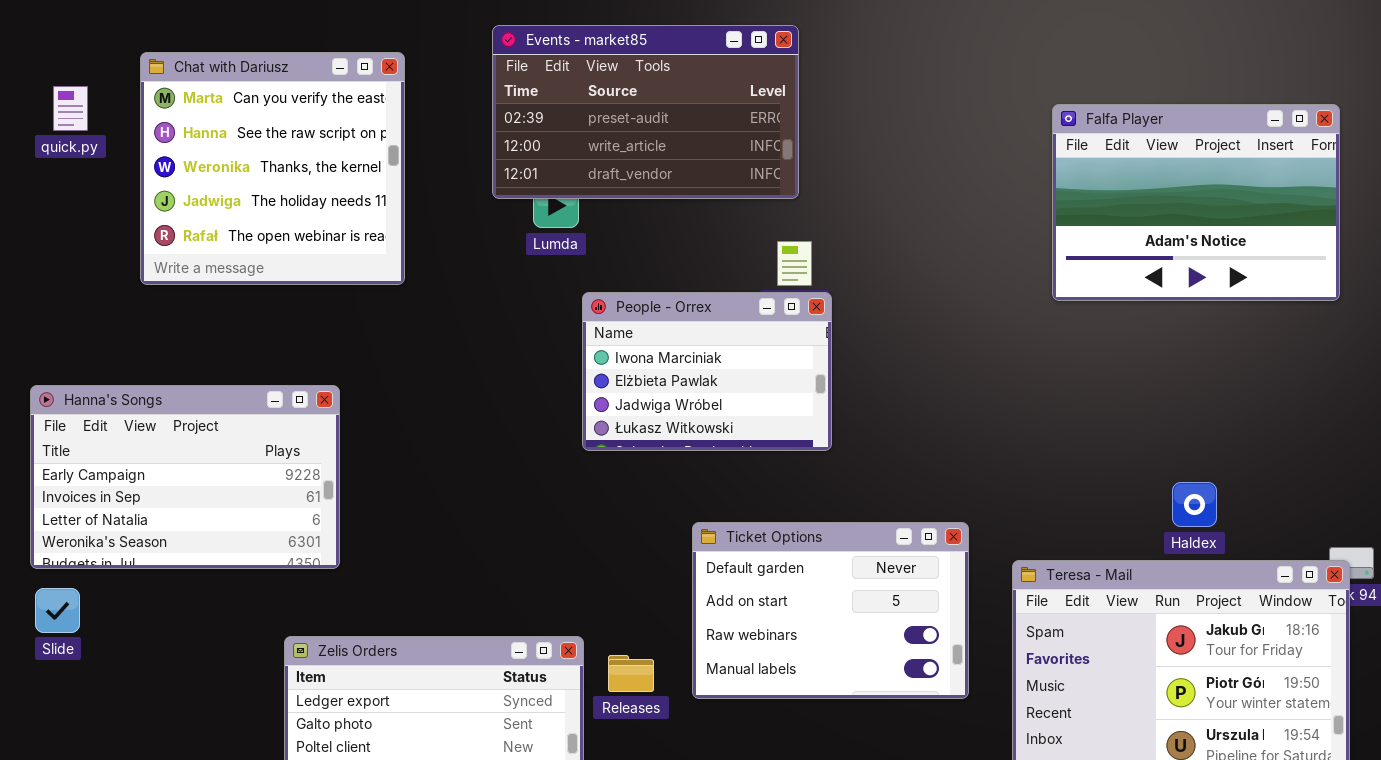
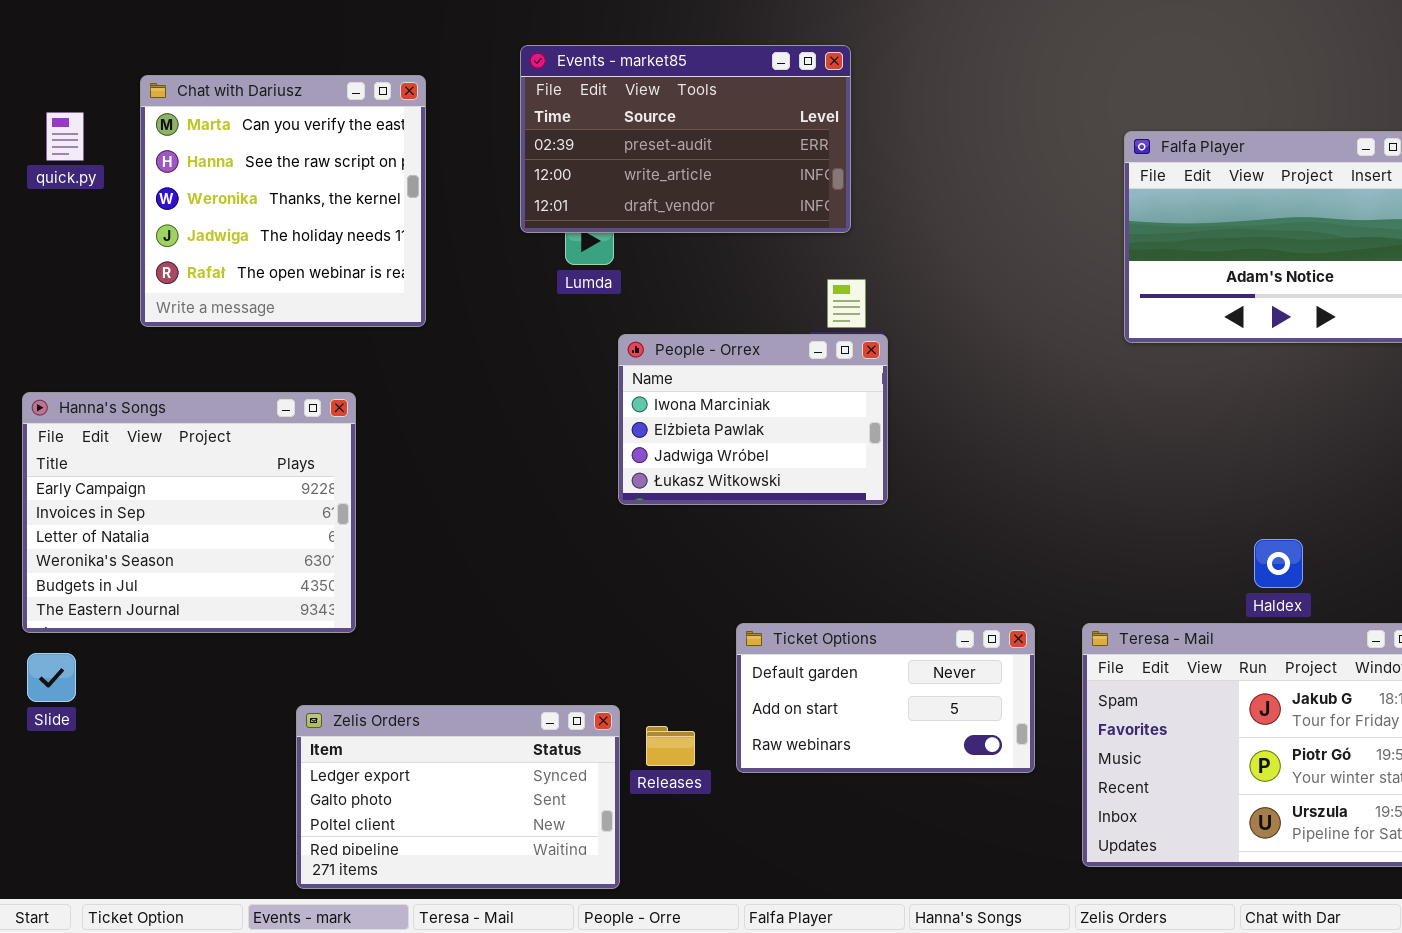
Hanna's Songs: [30,385,340,569] -> [22,392,356,633], resized
Ticket Options: [692,522,969,699] -> [736,623,1035,773], resized

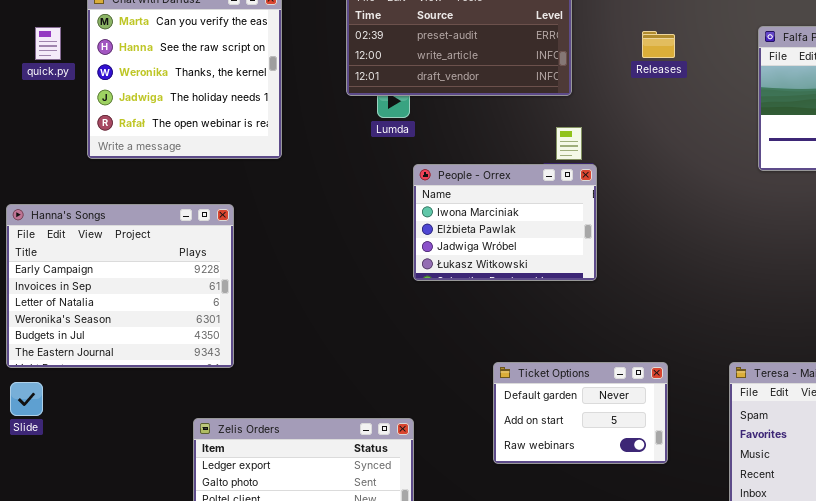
quick.py: [46,112,84,161] -> [35,27,61,60], moved
Ticket Options: [736,623,1035,773] -> [493,362,668,464], resized
Releases: [646,726,695,766] -> [642,31,675,58], moved

